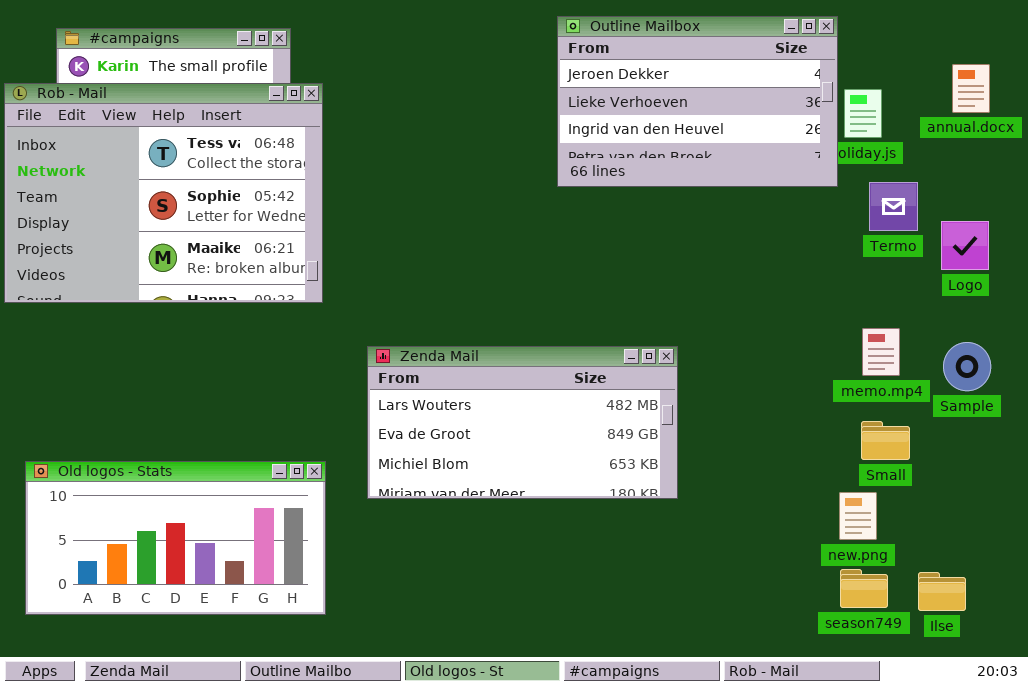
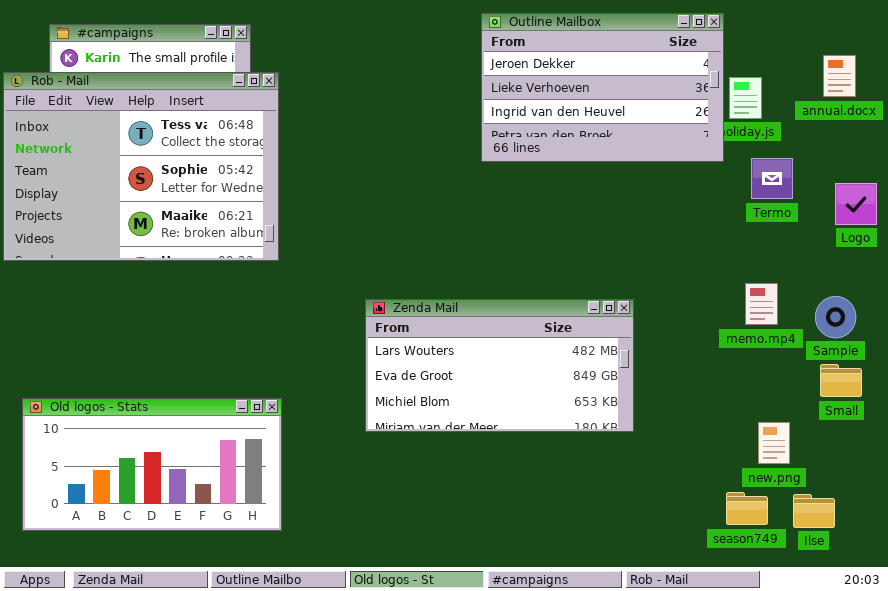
Logo: [941,221,989,270] -> [835,183,877,225], moved
Zenda Mail: [367,346,678,499] -> [365,299,634,432], moved
Small: [861,421,910,460] -> [820,364,862,397], moved
new.png: [839,492,877,540] -> [758,422,790,464], moved

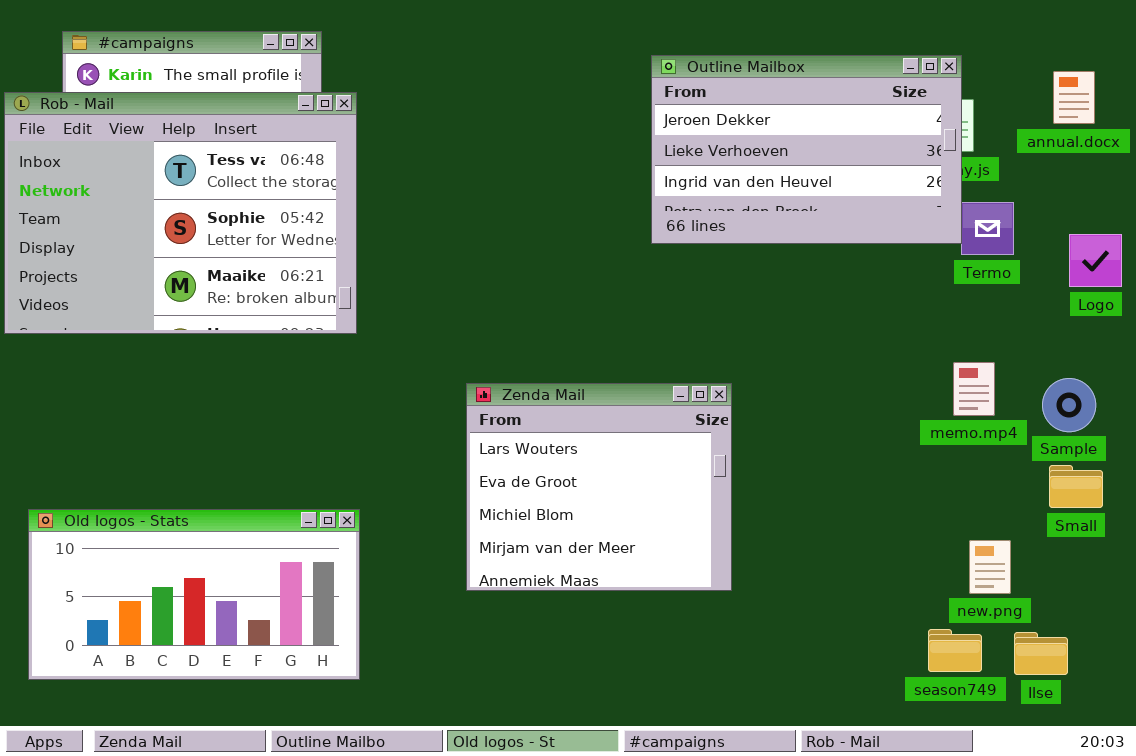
Outline Mailbox: [481,13,724,162] -> [651,55,962,244], moved
Zenda Mail: [365,299,634,432] -> [466,383,732,591], resized

